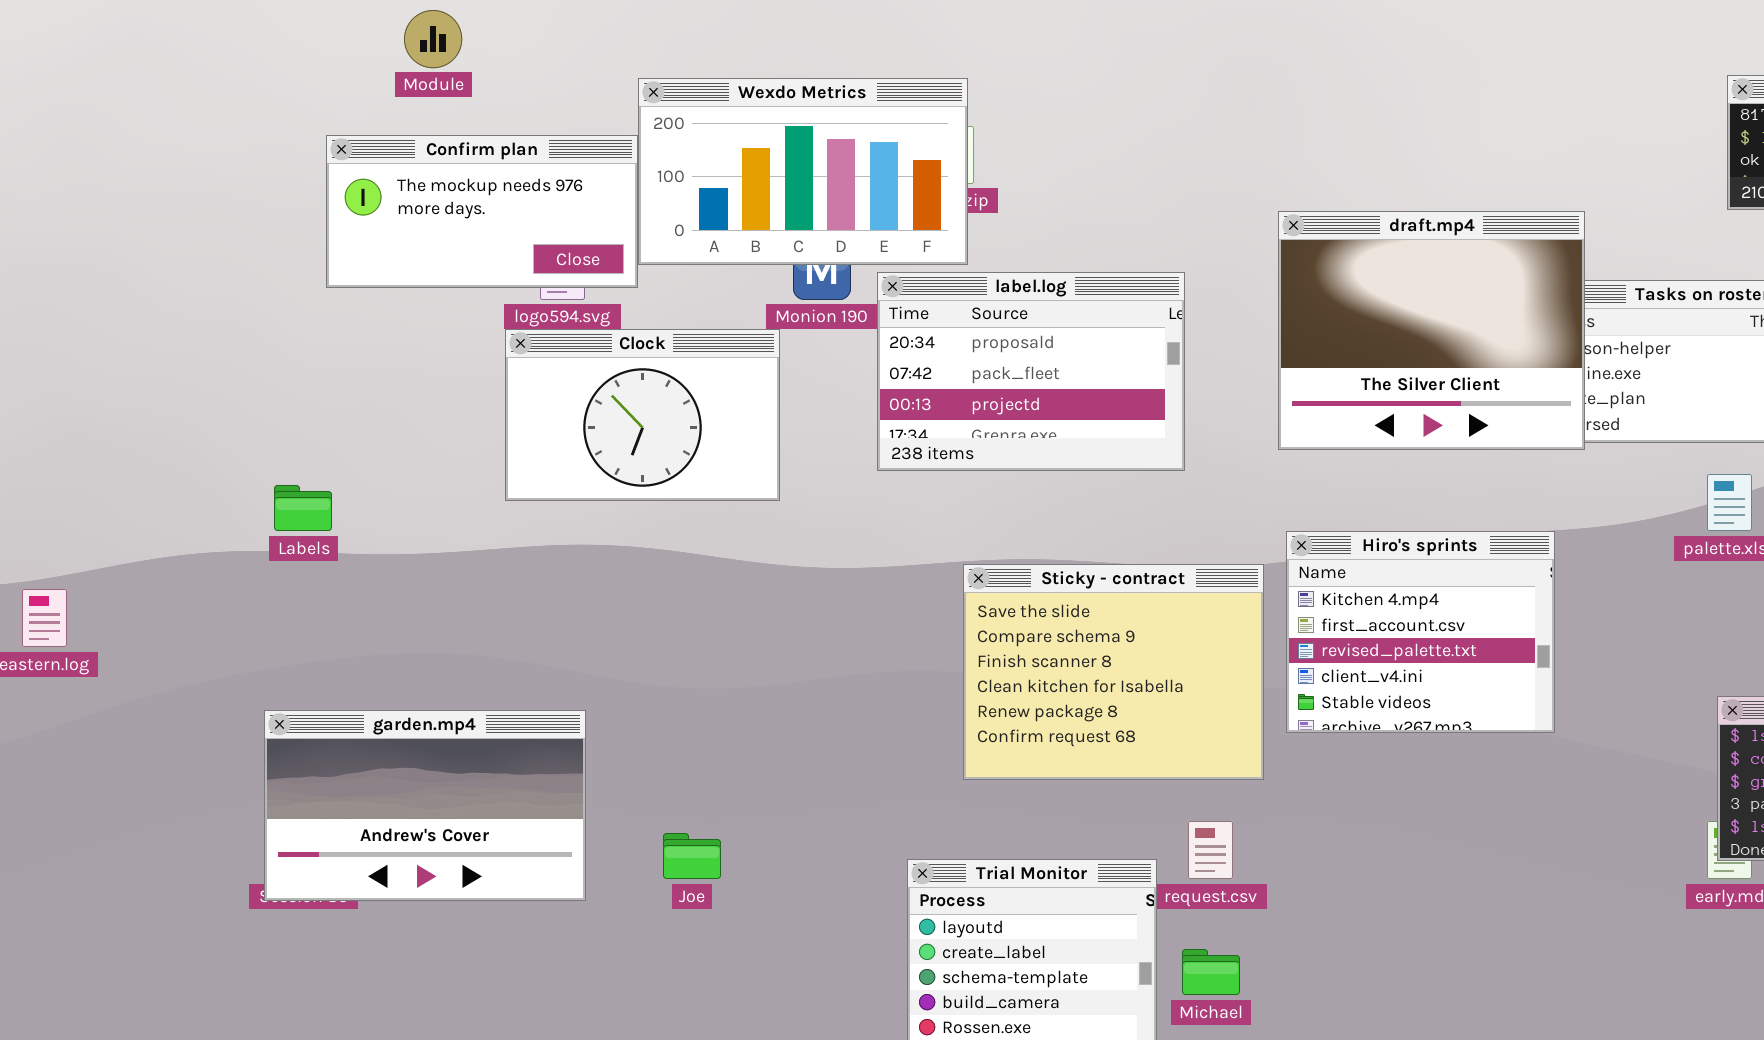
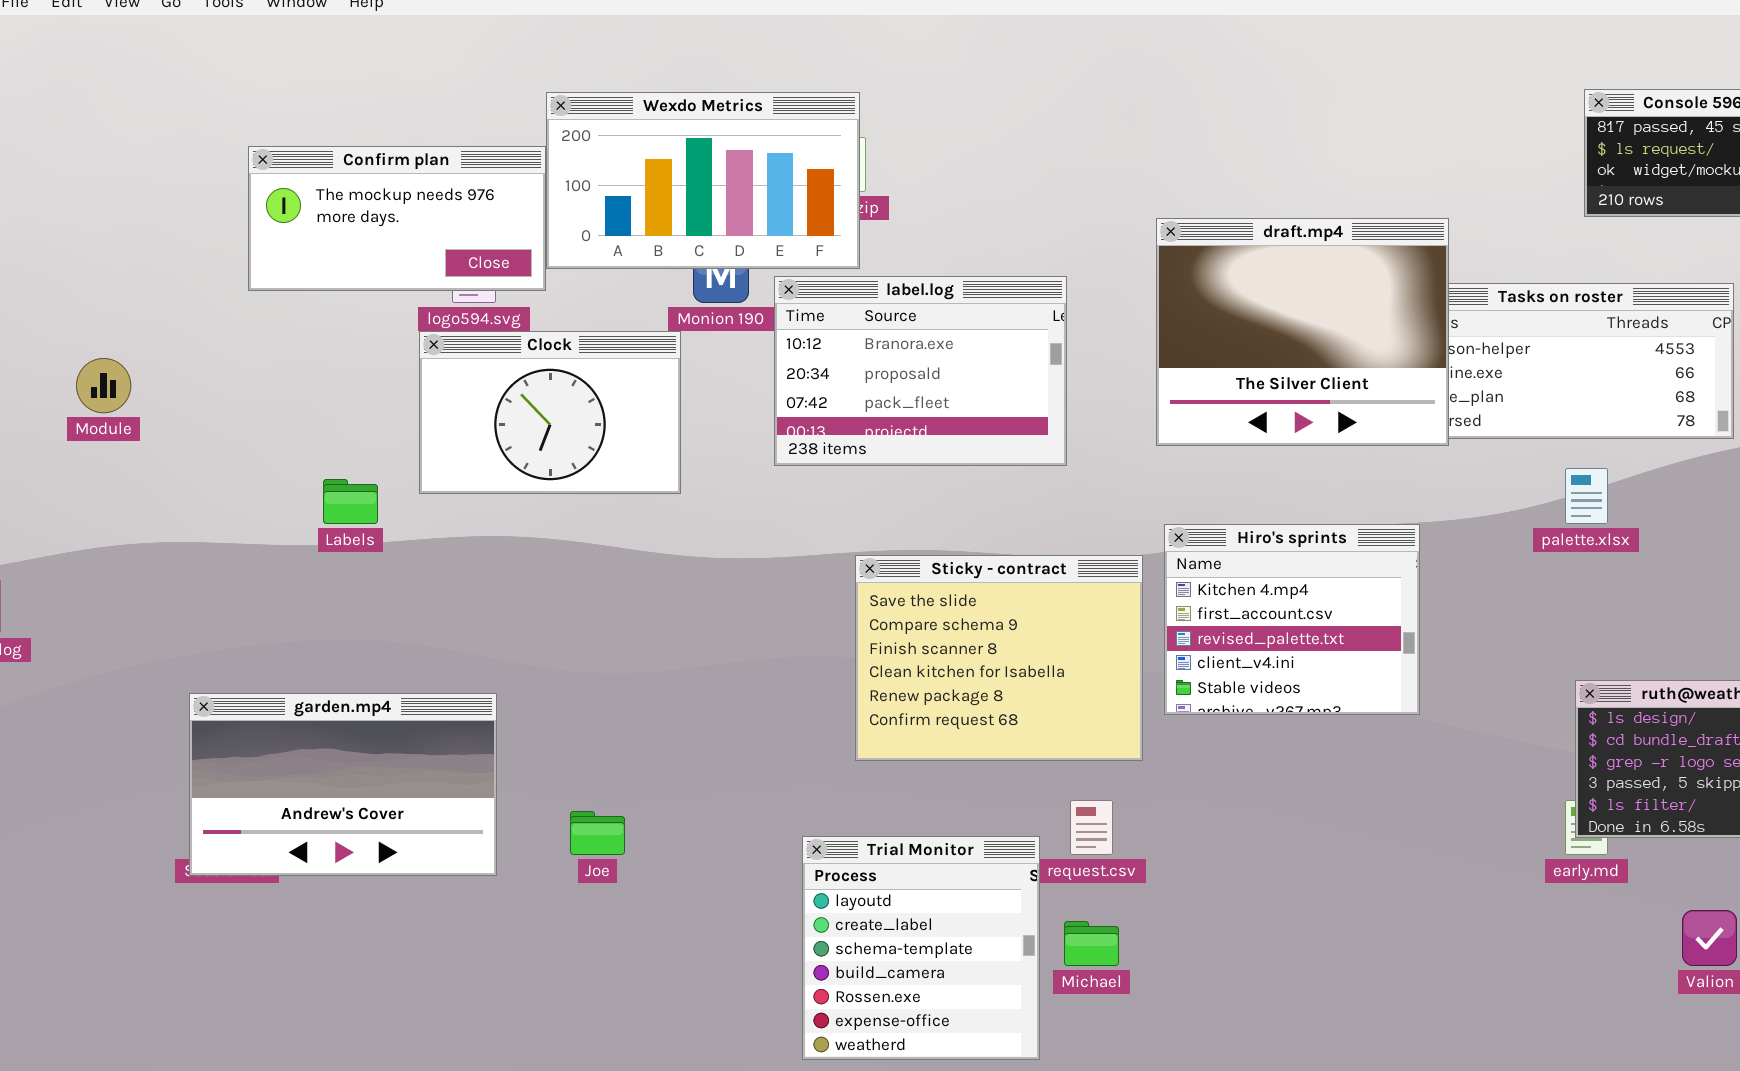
Module: [404,10,462,68] -> [76,358,131,413], moved
label.log: [877,272,1185,471] -> [774,276,1067,466], scrolled up 1 row
Labels: [274,485,332,531] -> [323,479,378,524], moved

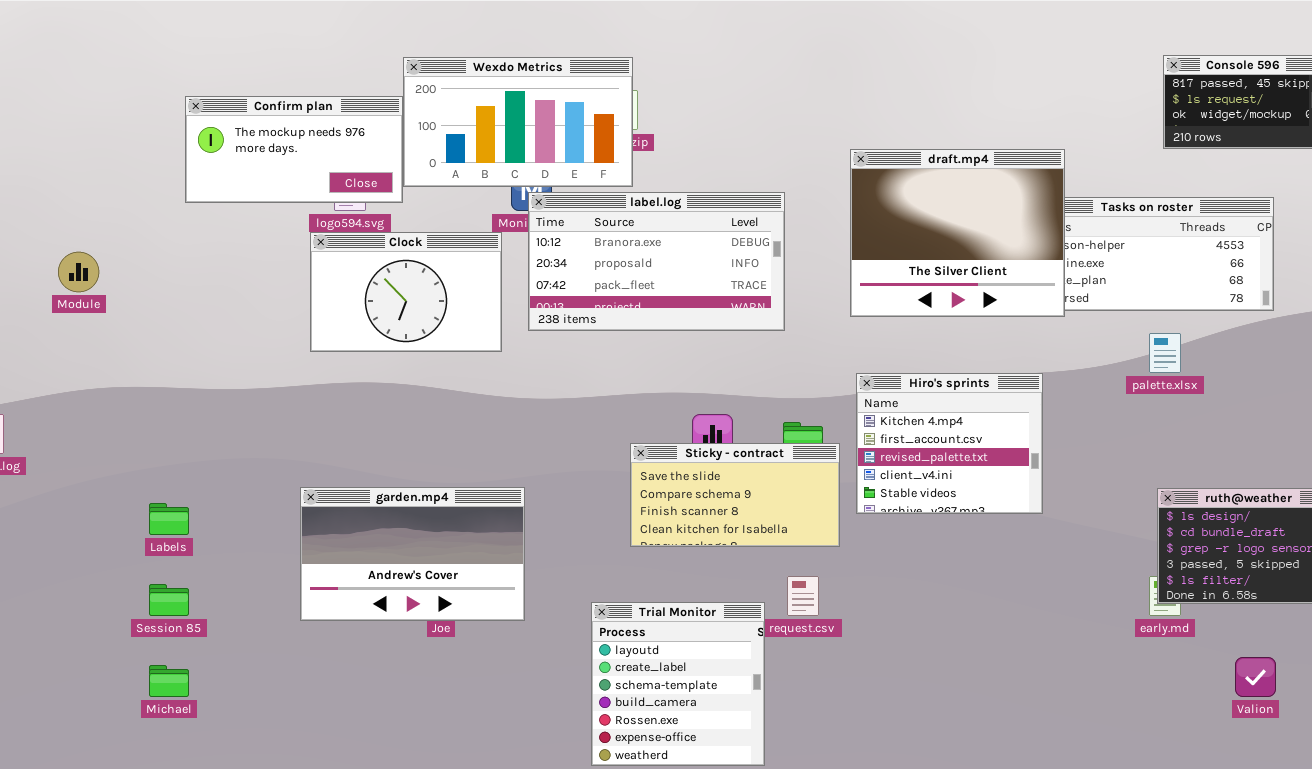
label.log: [774,276,1067,466] -> [528,192,785,331], resized
Labels: [323,479,378,524] -> [149,503,189,535], moved
Sticky - contract: [855,555,1143,761] -> [630,443,840,547], resized
garden.mp4: [189,693,497,876] -> [300,487,525,621], moved
Michael: [1064,921,1119,966] -> [149,665,189,697], moved

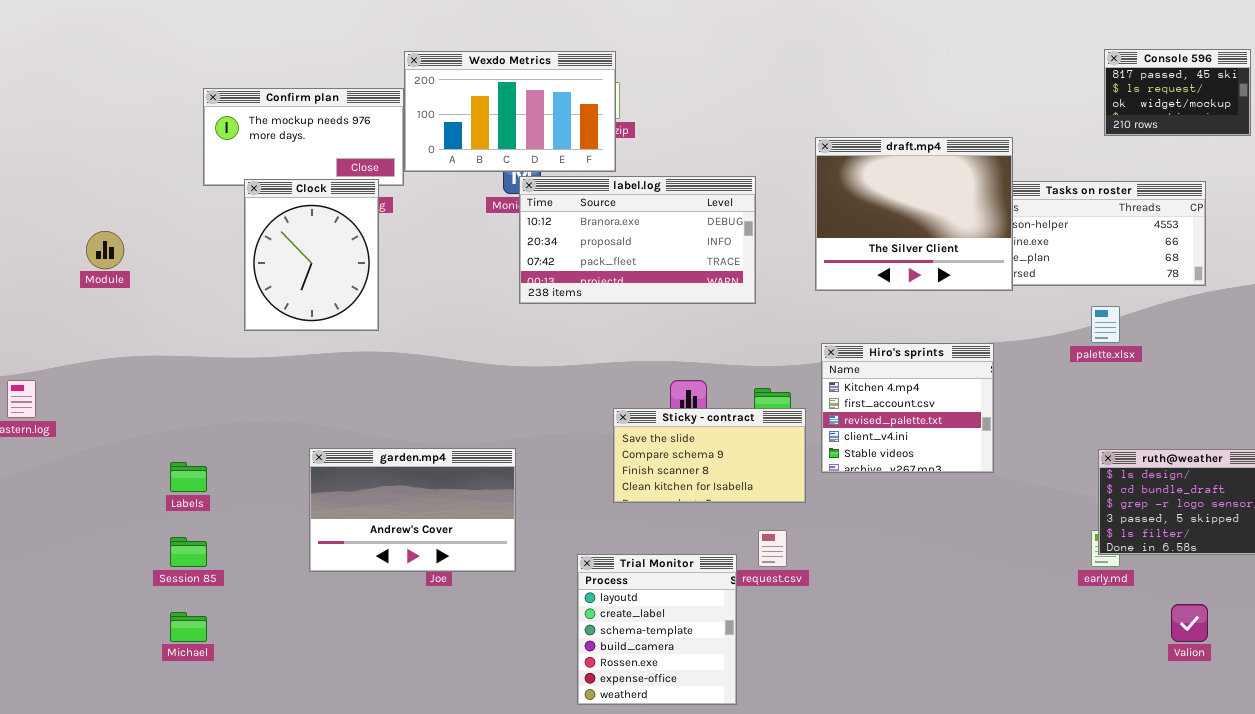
Clock: [310,232,502,352] -> [244,179,379,331], moved, resized

